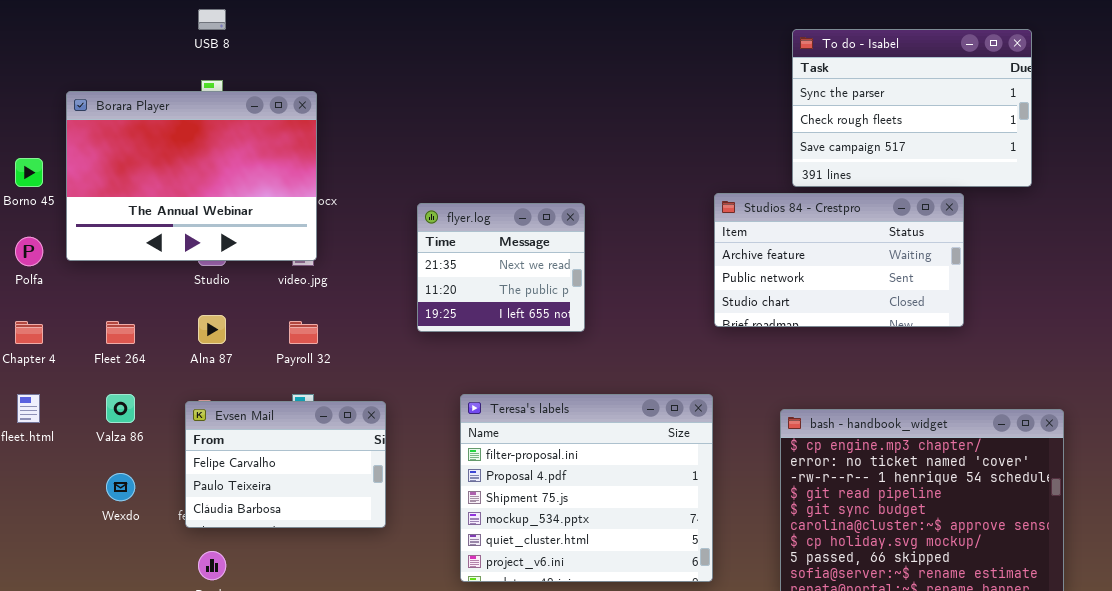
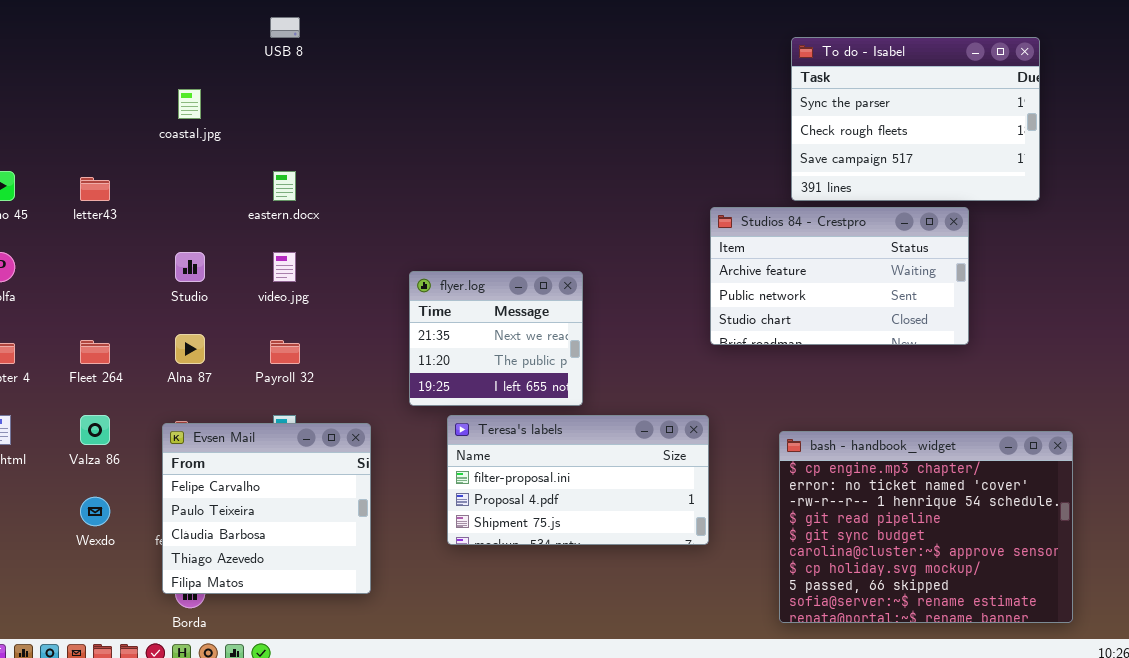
USB 8: [198,9,226,30] -> [270,17,300,38], moved
Borara Player: [66,91,317,261] -> none, closed
flyer.log: [417,203,585,332] -> [409,271,583,406], moved
Teresa's labels: [460,394,713,582] -> [447,415,709,545], resized
Evsen Mail: [185,401,386,528] -> [162,423,371,594], resized

